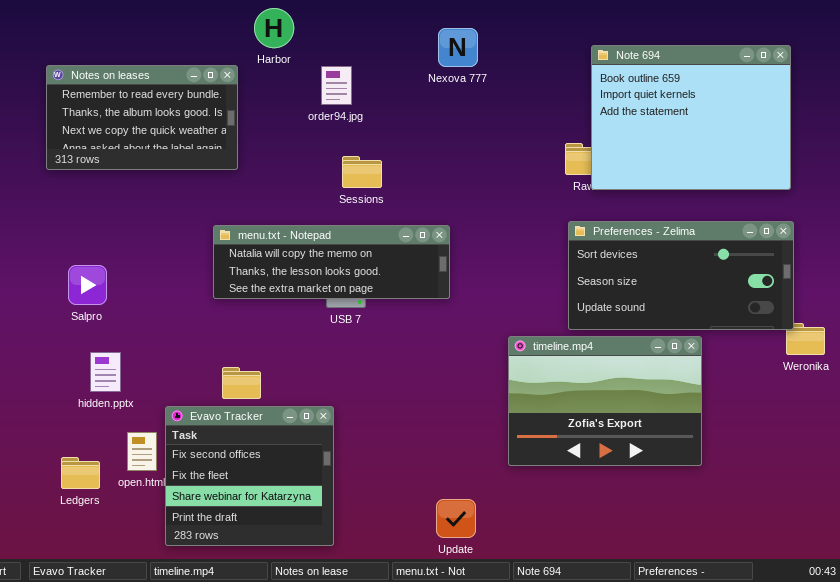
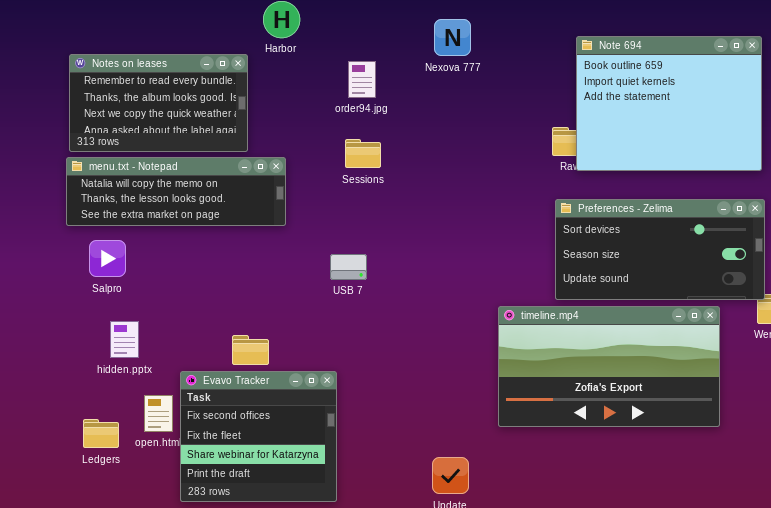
order94.jpg: [321,66,352,105] -> [348,61,376,98], moved
menu.txt - Notepad: [213,225,450,299] -> [66,157,286,226], moved
timeline.mp4: [508,336,702,466] -> [498,306,720,427], resized

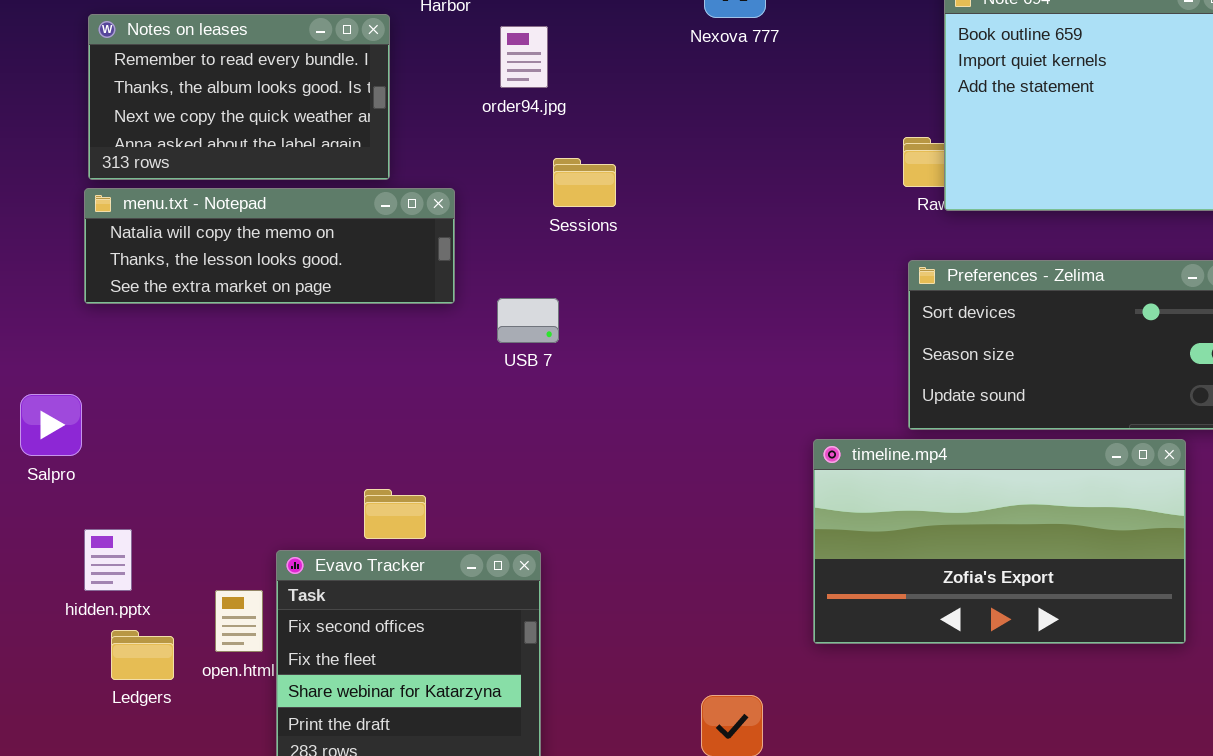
order94.jpg: [348,61,376,98] -> [500,26,548,88], moved
Salpro: [89,240,126,277] -> [20,394,82,456], moved
USB 7: [330,254,367,280] -> [497,298,559,343], moved
hidden.pptx: [110,321,139,358] -> [84,529,132,591], moved

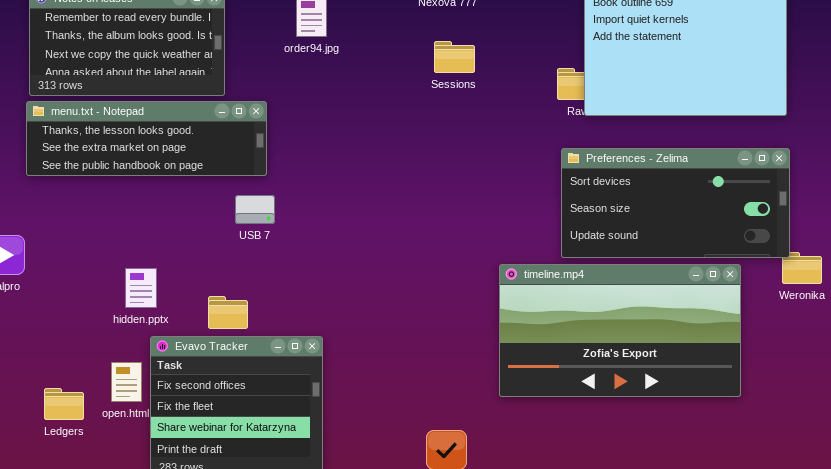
Sessions: [553,158,616,207] -> [434,41,475,73], moved
menu.txt - Notepad: [84,188,455,304] -> [26,101,267,176], scrolled down 1 row
USB 7: [497,298,559,343] -> [235,195,275,224], moved
hidden.pptx: [84,529,132,591] -> [125,268,157,308], moved

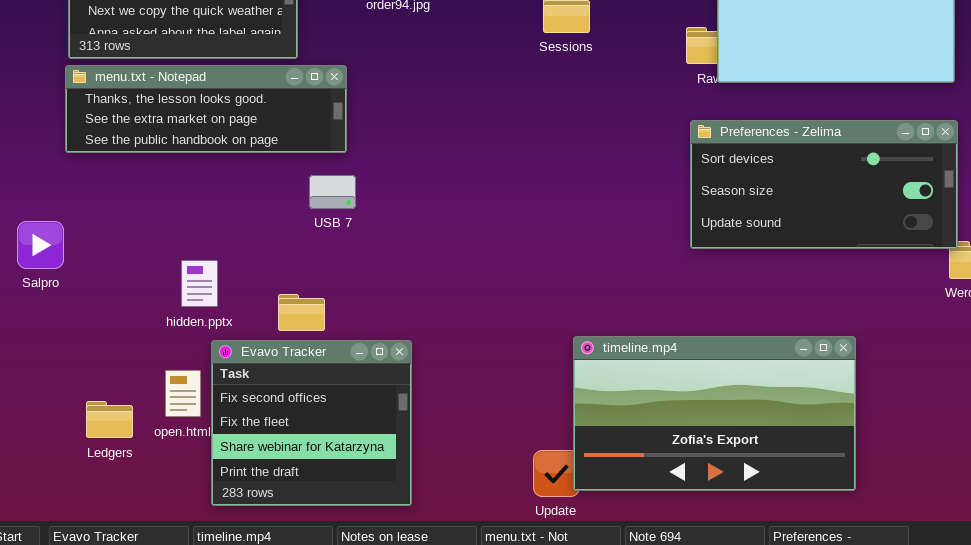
timeline.mp4: [499,264,741,397] -> [573,336,856,491], moved

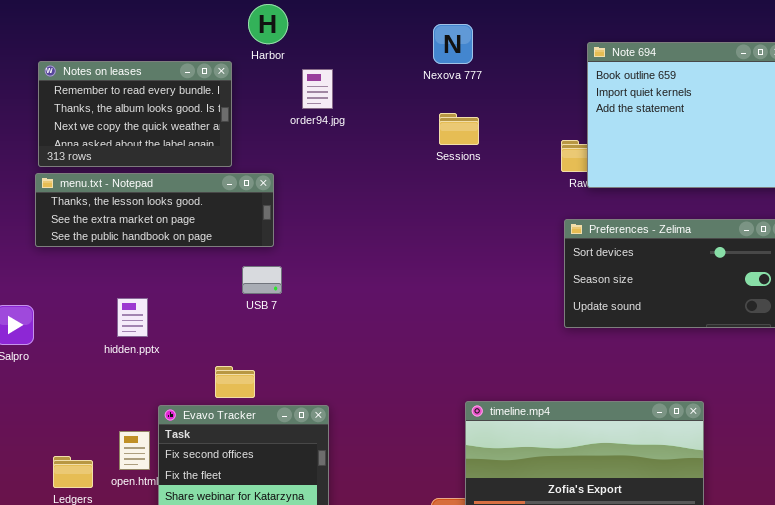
hidden.pptx: [181,260,218,307] -> [117,298,148,337], moved

